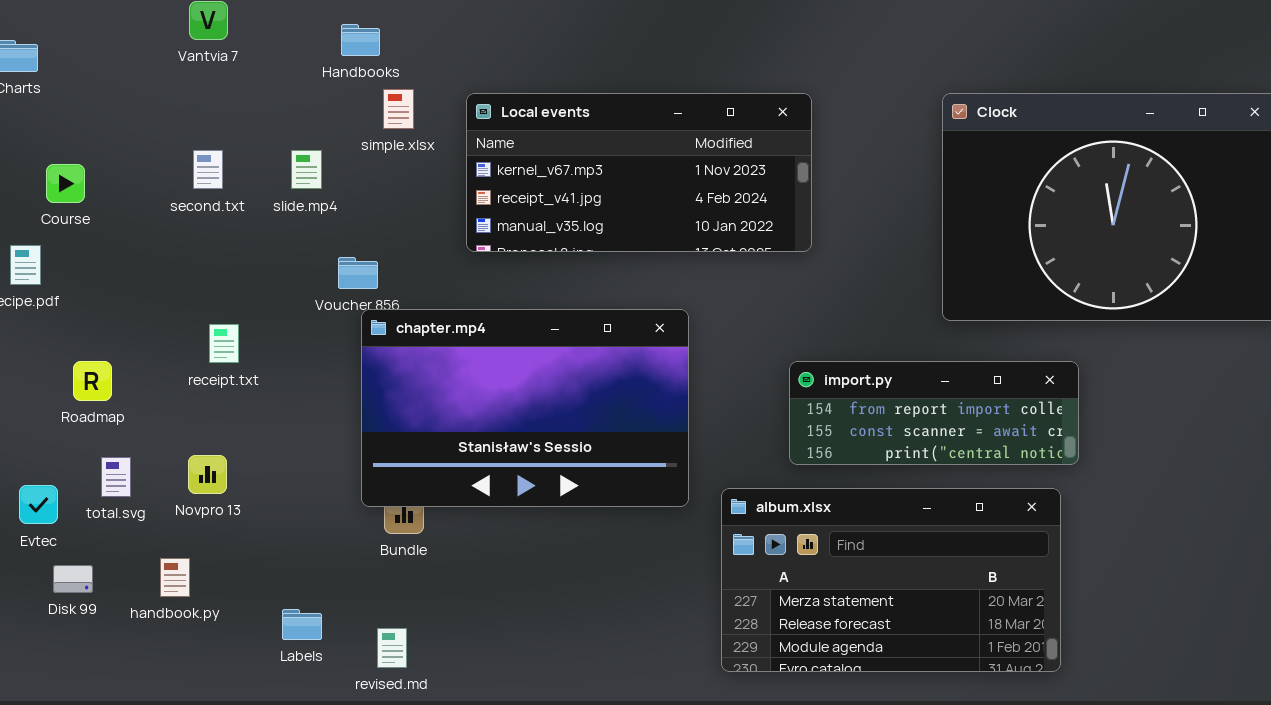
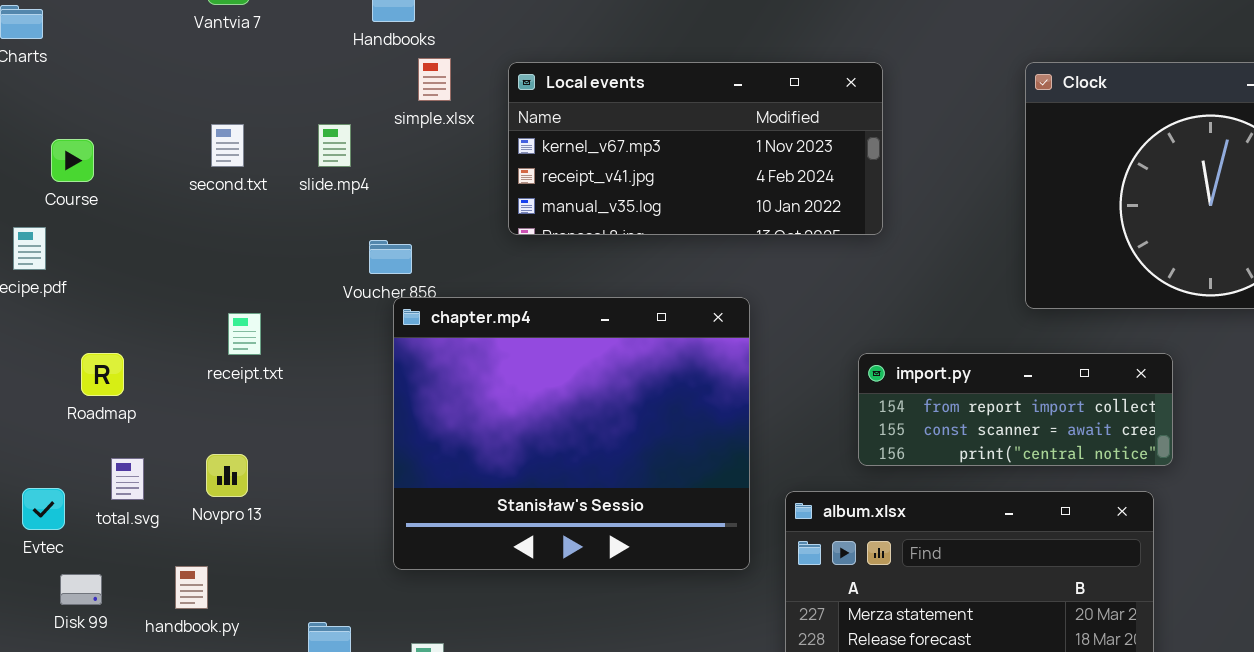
chapter.mp4: [361,309,689,507] -> [393,297,750,570], resized

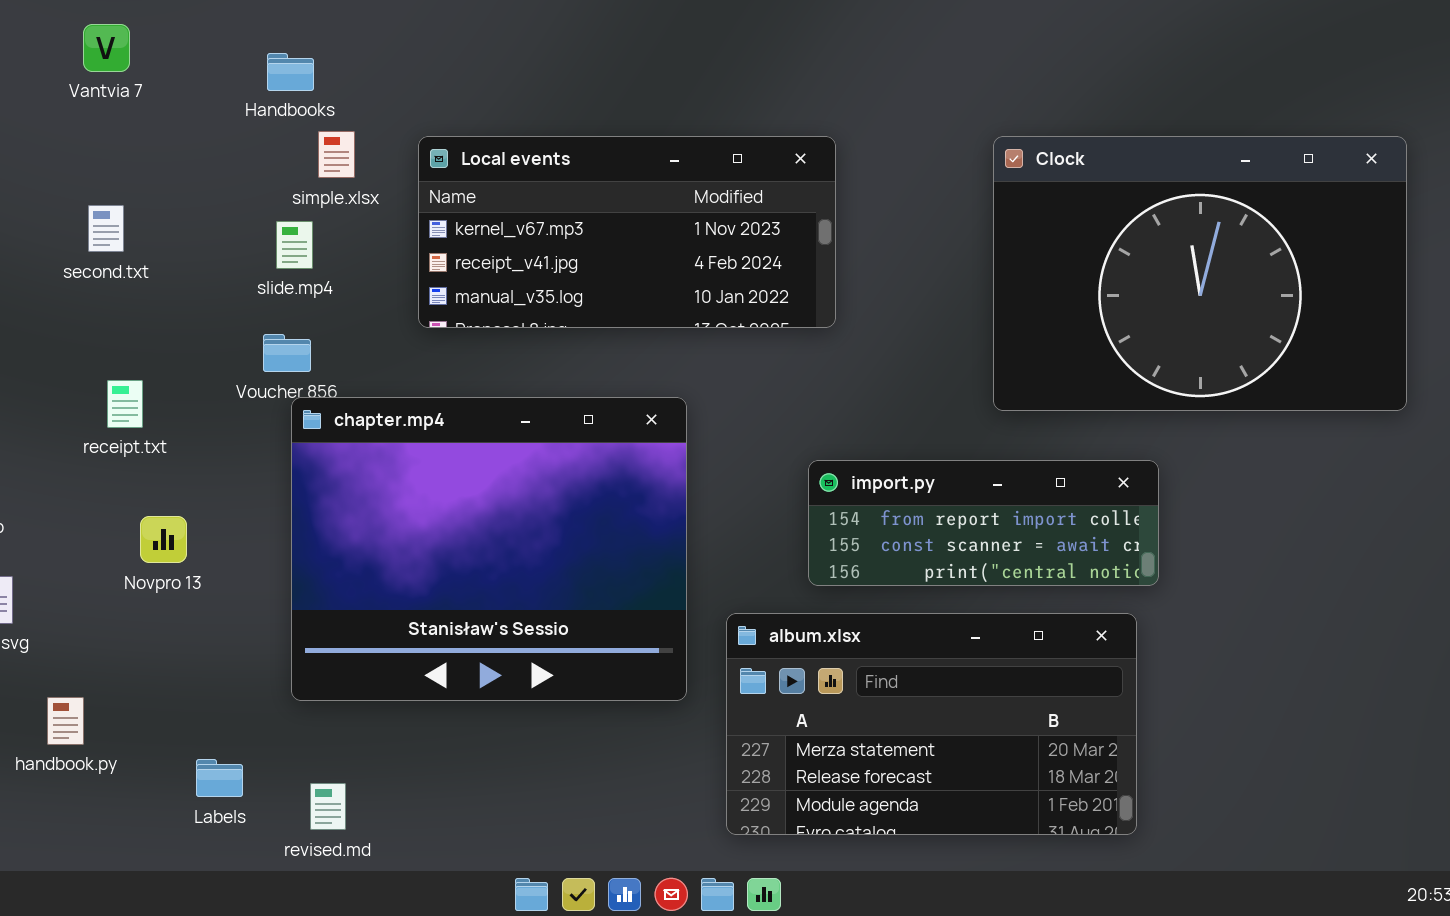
slide.mp4: [318,124,351,167] -> [276,221,313,269], moved
receipt.txt: [228,313,261,355] -> [107,380,143,428], moved
Novpro 13: [206,454,248,497] -> [140,516,187,563], moved

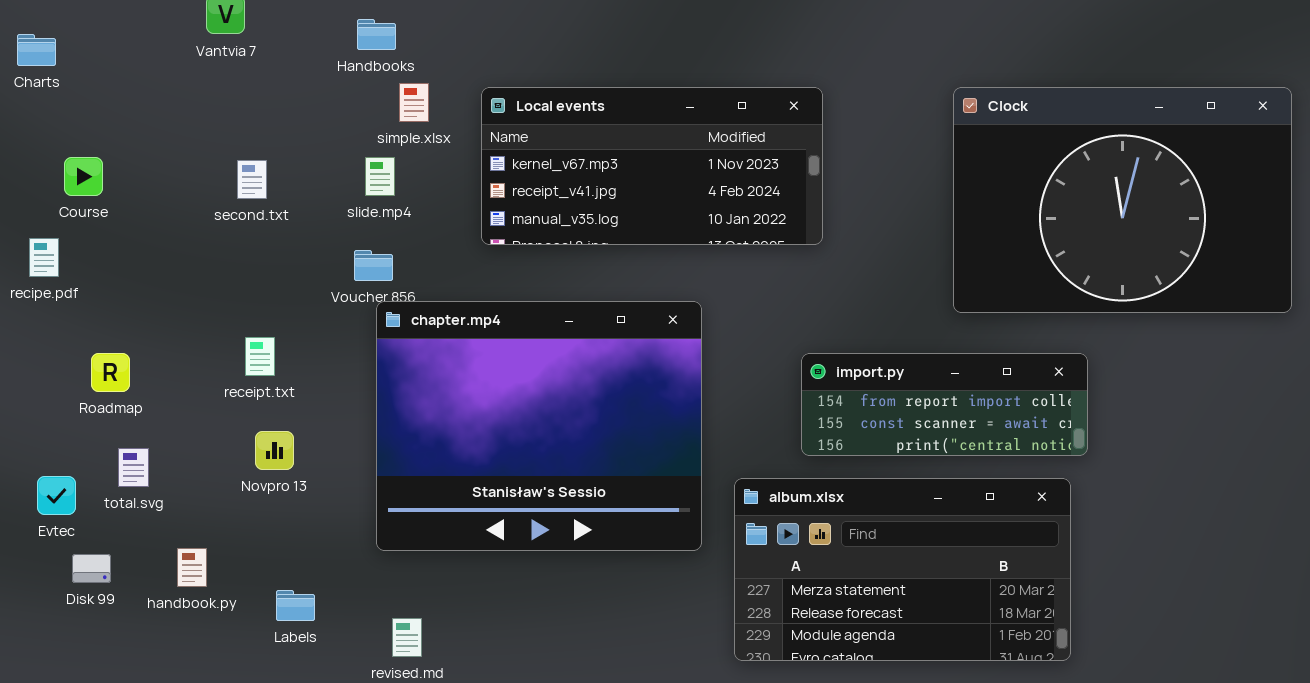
second.txt: [88,205,124,252] -> [237,160,267,199], moved
receipt.txt: [107,380,143,428] -> [245,337,275,376], moved
Novpro 13: [140,516,187,563] -> [255,431,294,470], moved
Labels: [196,759,243,797] -> [276,590,315,621], moved

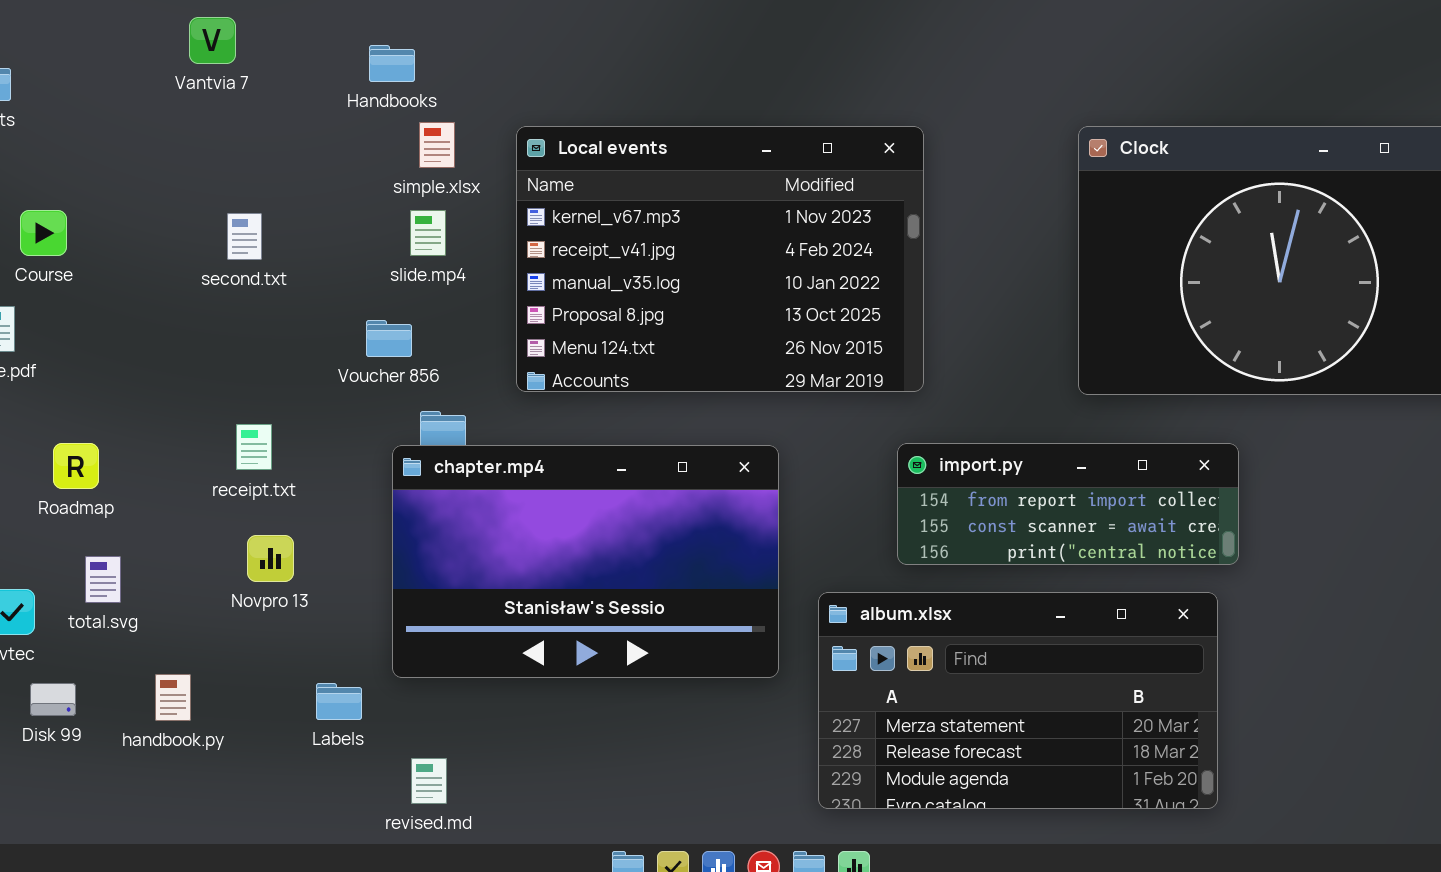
Local events: [481,87,823,245] -> [516,126,924,392], resized
slide.mp4: [365,157,395,196] -> [410,210,446,256], moved
chapter.mp4: [376,301,702,551] -> [392,445,779,678], resized
Labels: [276,590,315,621] -> [316,683,362,720], moved

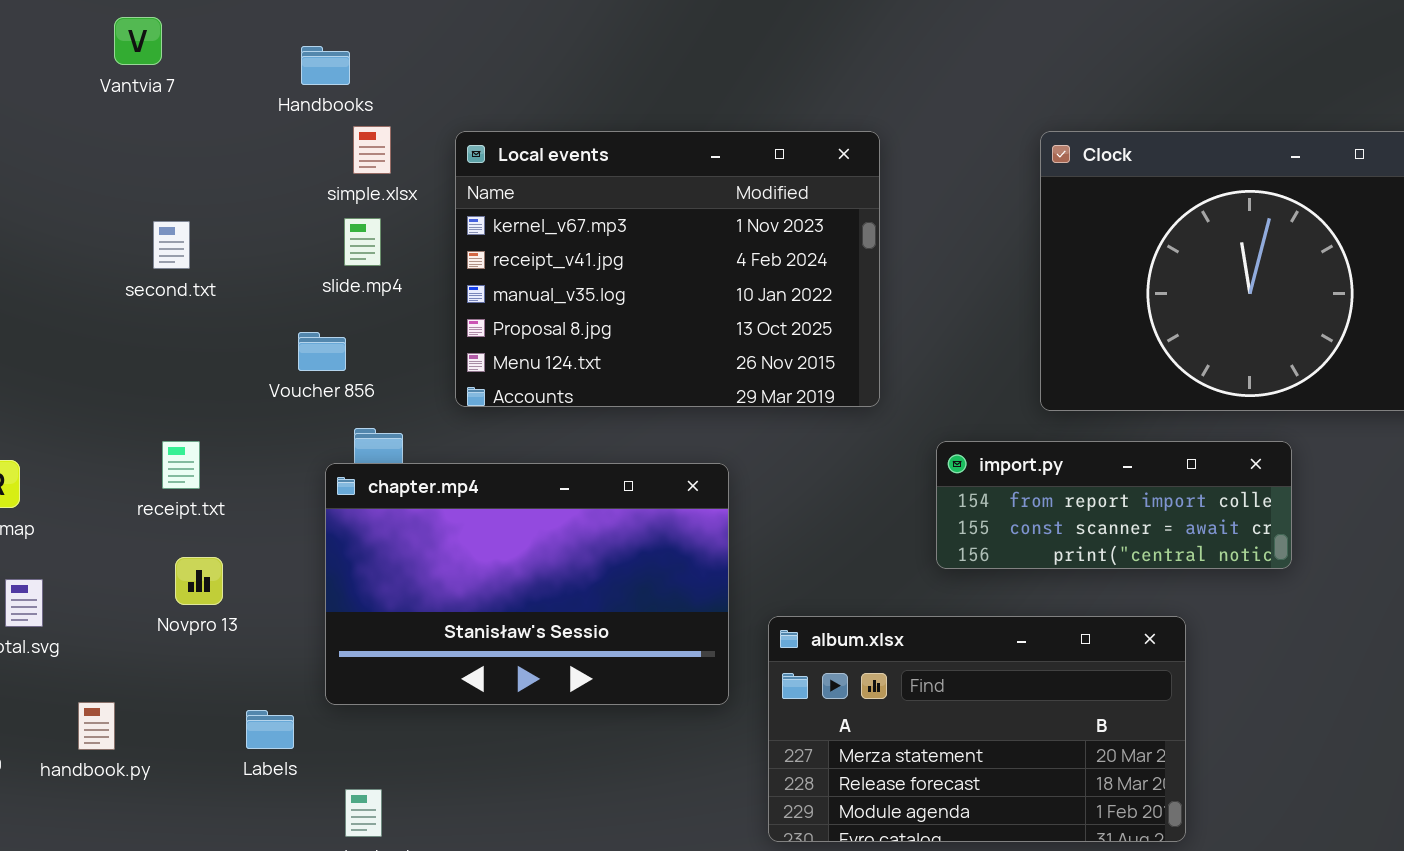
import.py: [897,443,1239,565] -> [936,441,1292,569], moved

